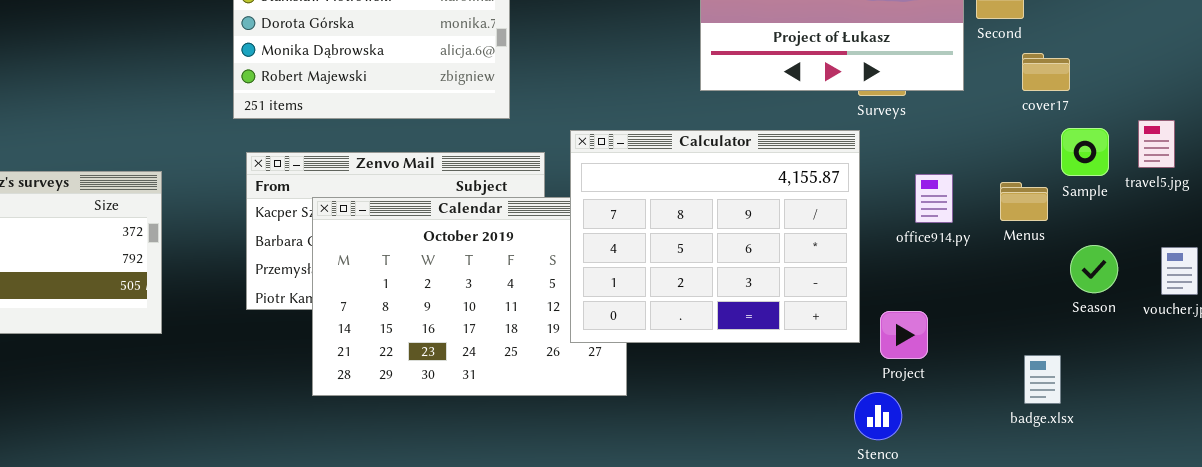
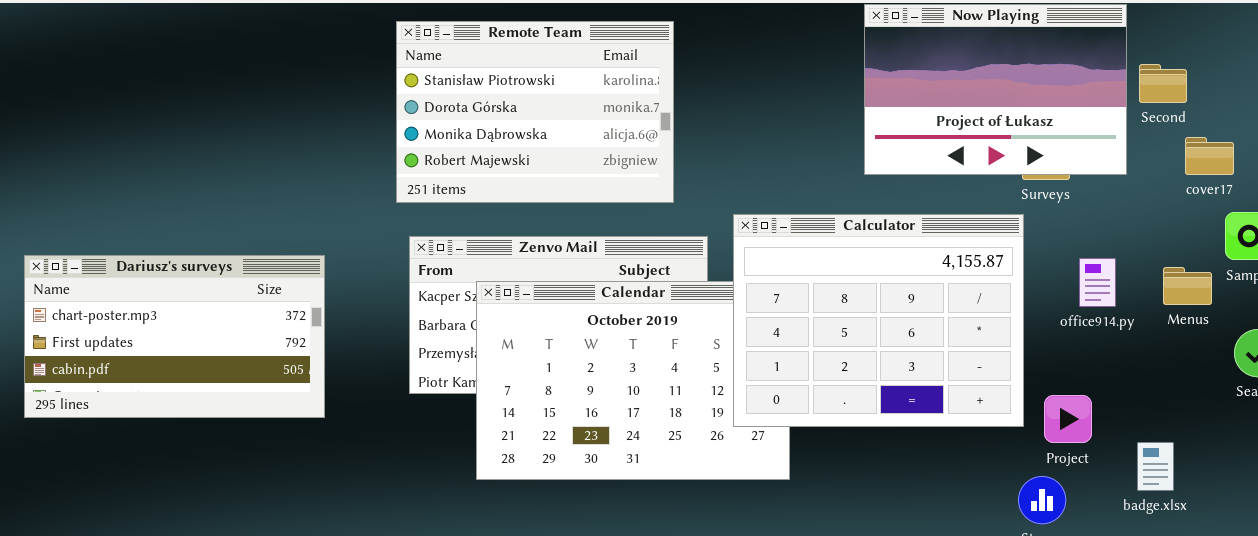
badge.xlsx: [1024,355,1061,404] -> [1137,442,1174,491], moved

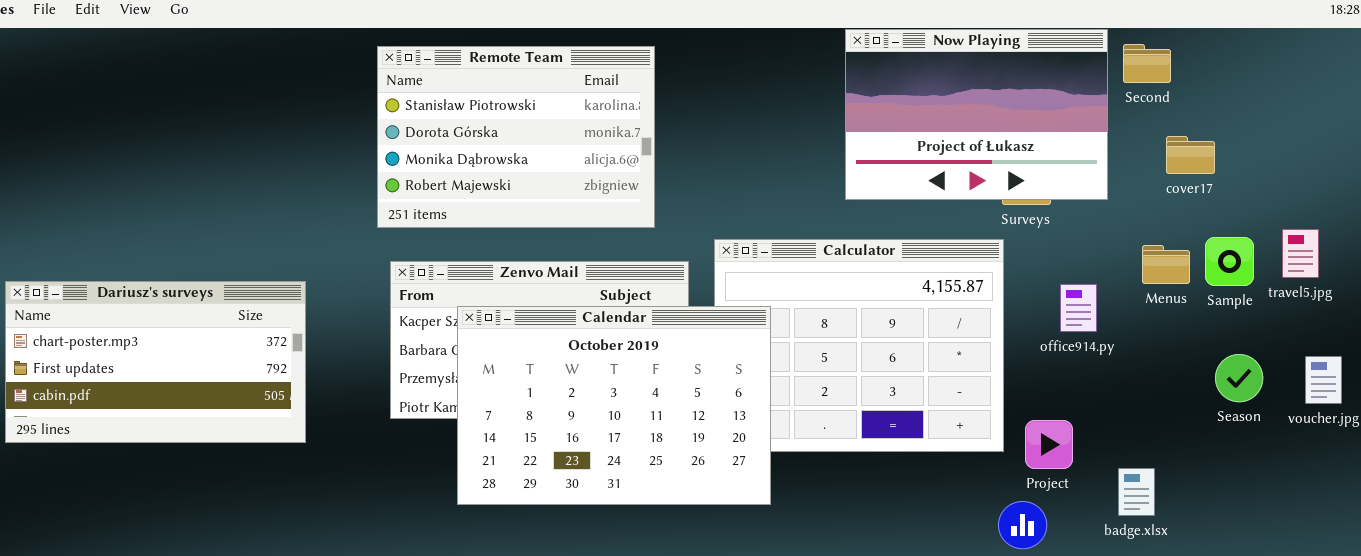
Second: [1139,64,1187,103] -> [1123,44,1171,83], moved
cover17: [1185,137,1234,175] -> [1166,136,1215,174], moved
Menus: [1163,267,1212,305] -> [1142,245,1190,284], moved
Calendar: [476,281,790,480] -> [457,306,771,505], raised

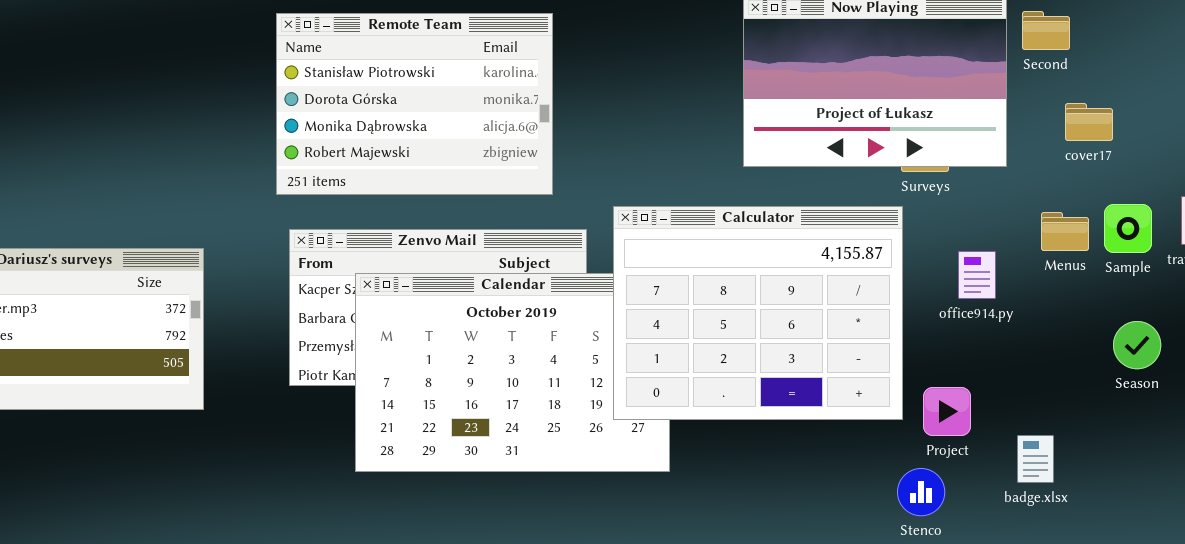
Calculator: [714,239,1004,452] -> [613,206,903,420], raised

